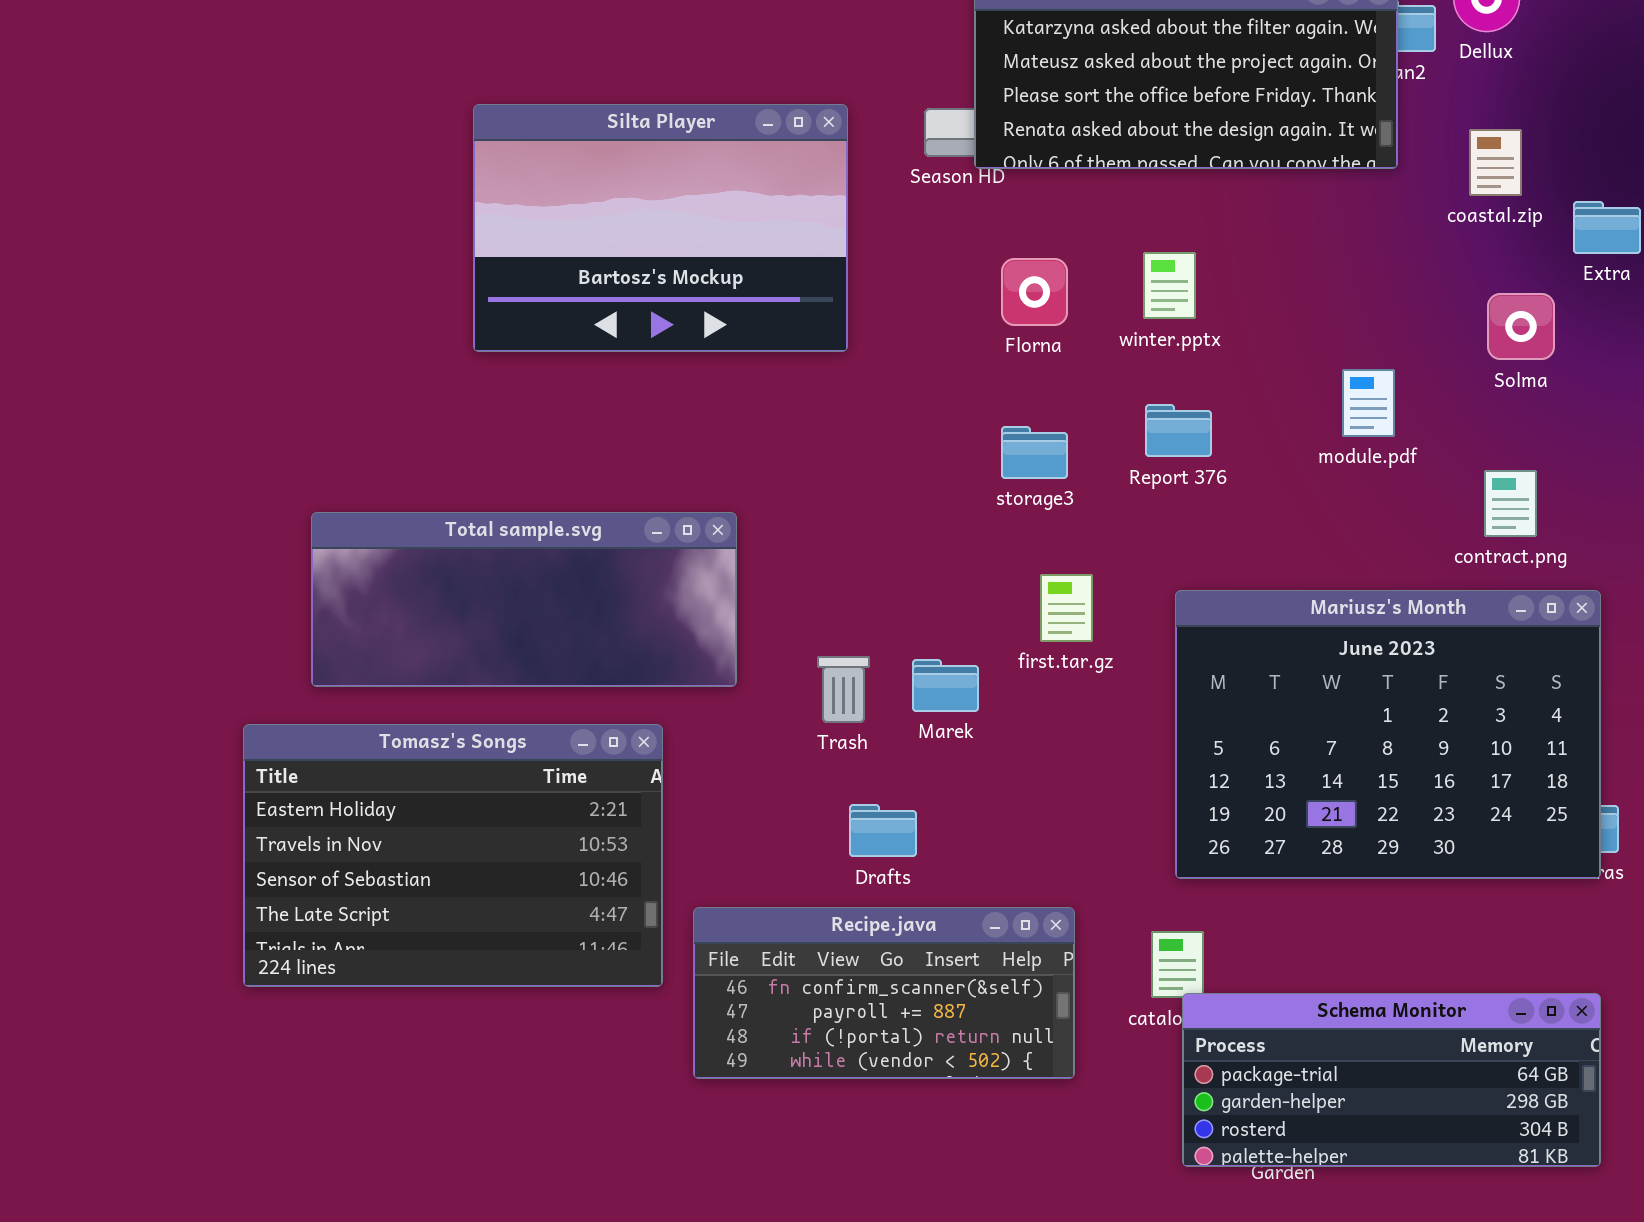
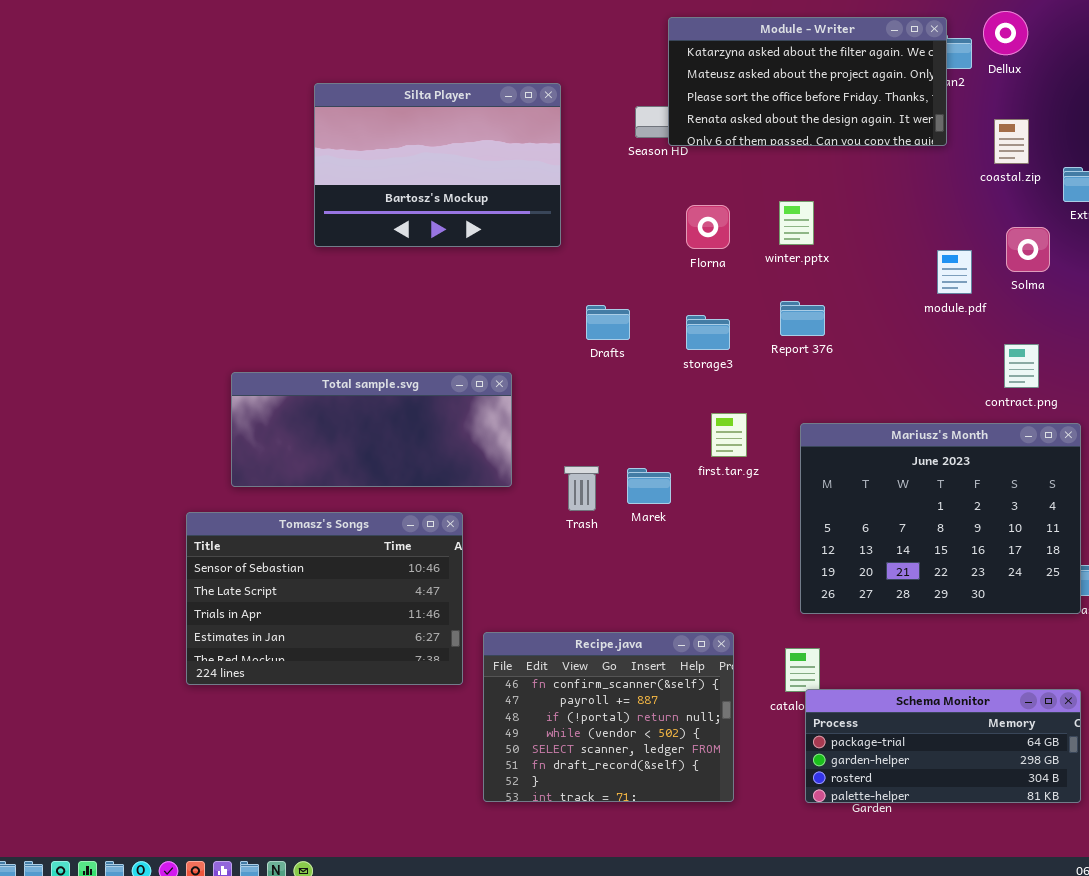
Silta Player: [473,104,848,352] -> [314,83,561,247], moved
module.pdf: [1342,369,1395,437] -> [937,250,972,294], moved
Tomasz's Songs: [243,724,663,987] -> [186,512,463,685], scrolled down 2 rows
Drafts: [849,804,917,857] -> [586,305,630,340], moved
Recipe.java: [693,907,1075,1079] -> [483,632,734,802], resized

